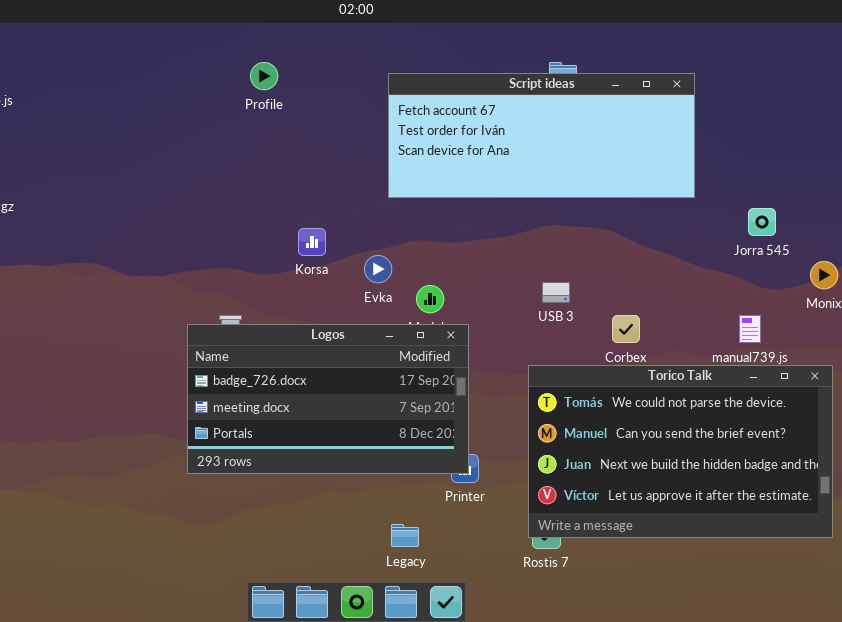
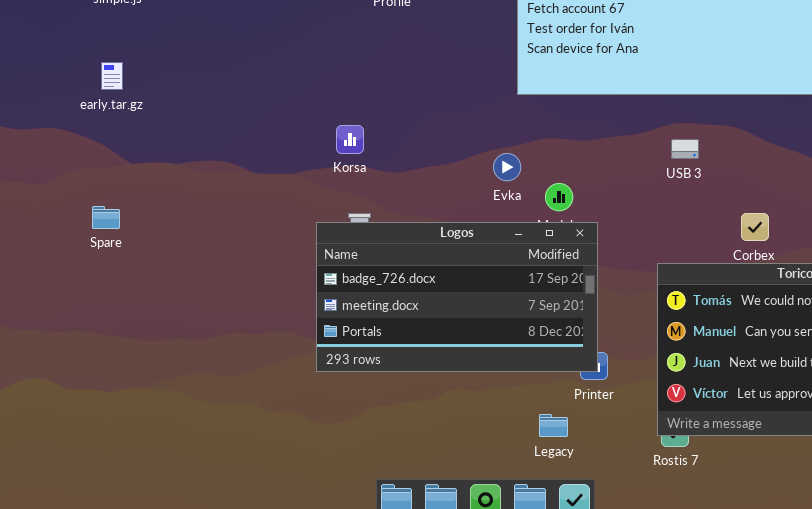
Korsa: [298,228,326,256] -> [336,125,364,154], moved
USB 3: [542,282,570,303] -> [671,139,699,159], moved
Legacy: [391,524,419,547] -> [539,414,568,437], moved

